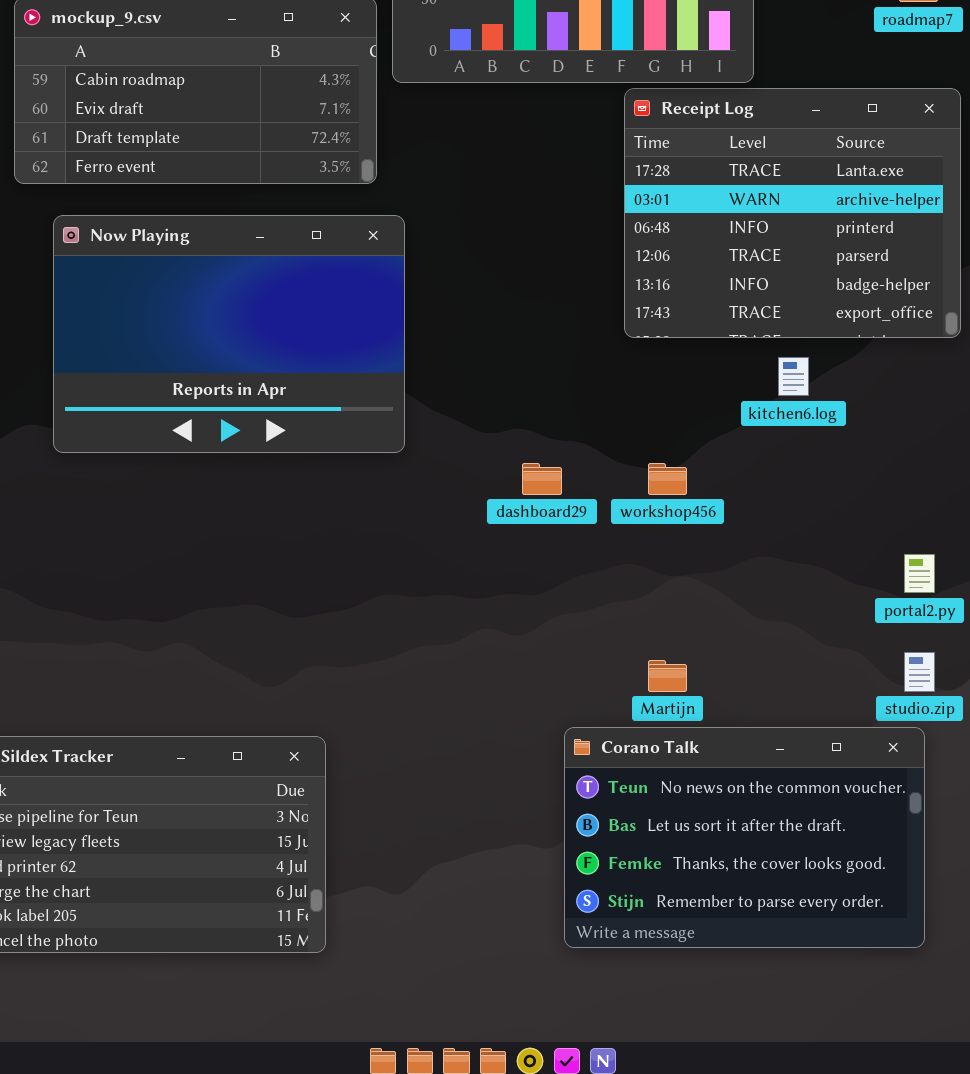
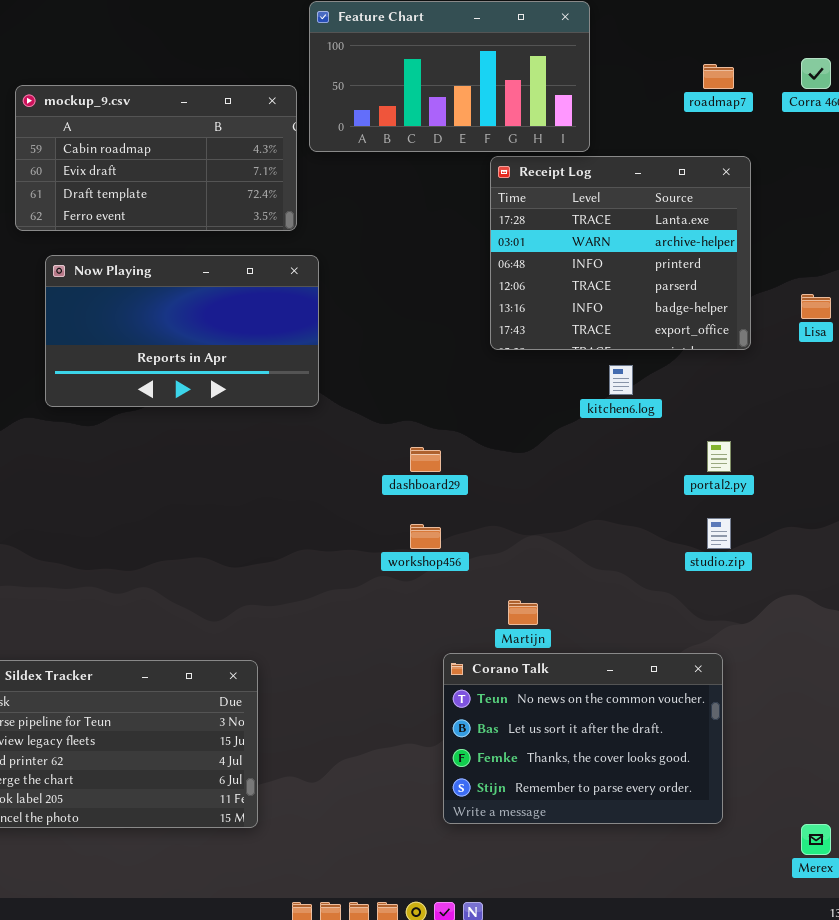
Now Playing: [53,215,405,453] -> [45,255,319,407], resized
workshop456: [648,463,687,495] -> [410,524,441,549], moved
portal2.py: [904,554,935,593] -> [707,441,731,472], moved
studio.zip: [904,652,935,692] -> [707,518,731,549], moved

